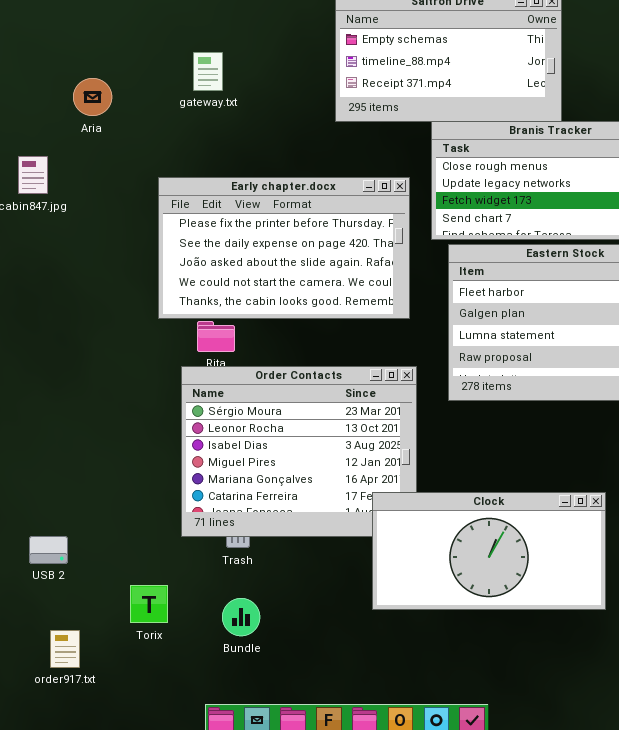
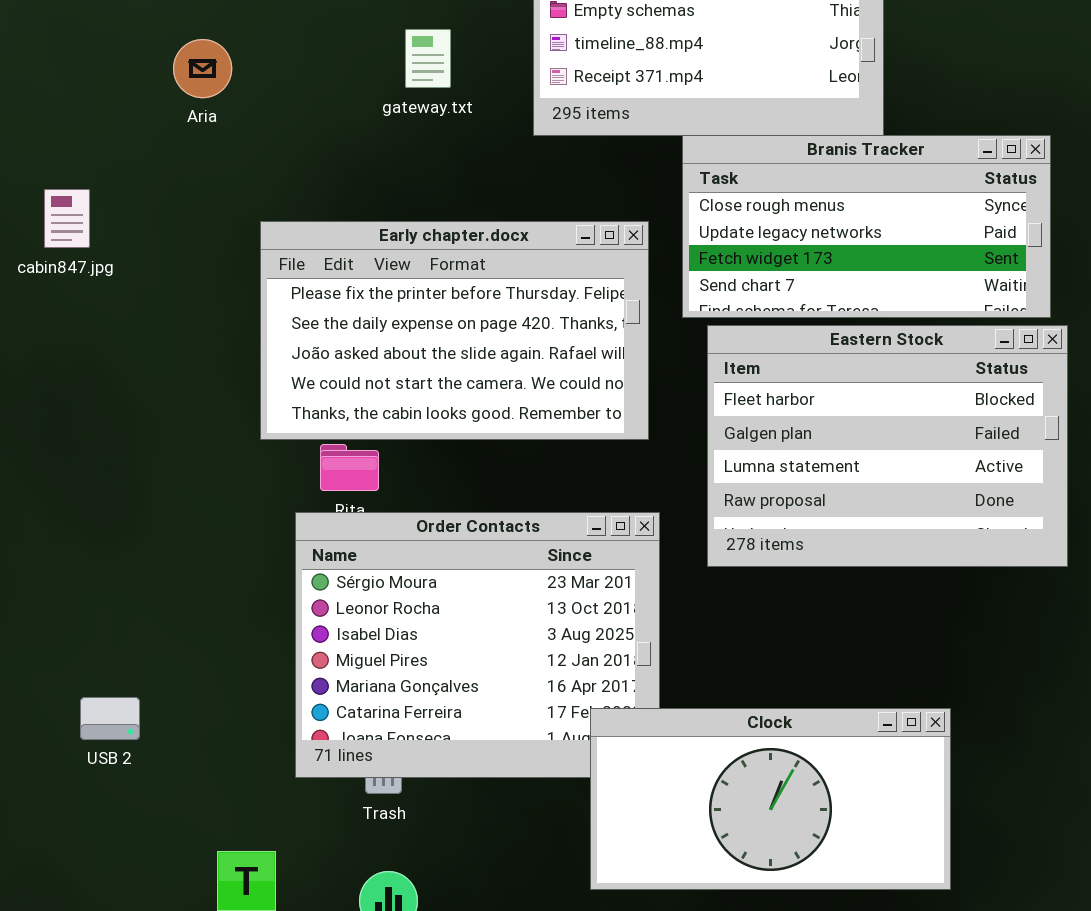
gateway.txt: [193,52,223,91] -> [405,29,451,88], moved
Aria: [73,78,112,116] -> [173,39,232,98], moved
USB 2: [29,536,68,564] -> [80,697,140,740], moved

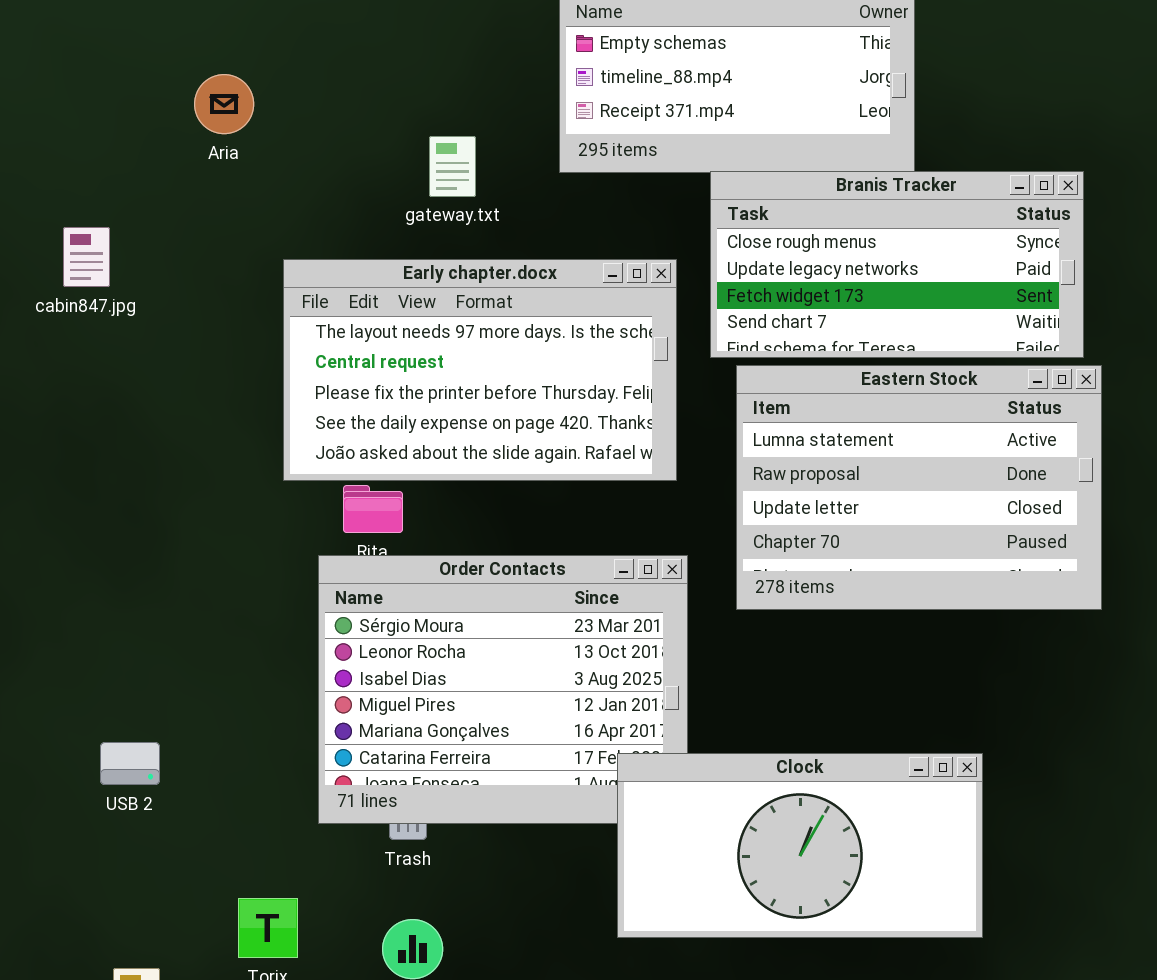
gateway.txt: [405,29,451,88] -> [429,136,476,197], moved
Early chapter.docx: [260,221,649,440] -> [283,259,677,481], scrolled up 2 rows
Eastern Stock: [707,325,1068,567] -> [736,365,1102,610], scrolled down 2 rows

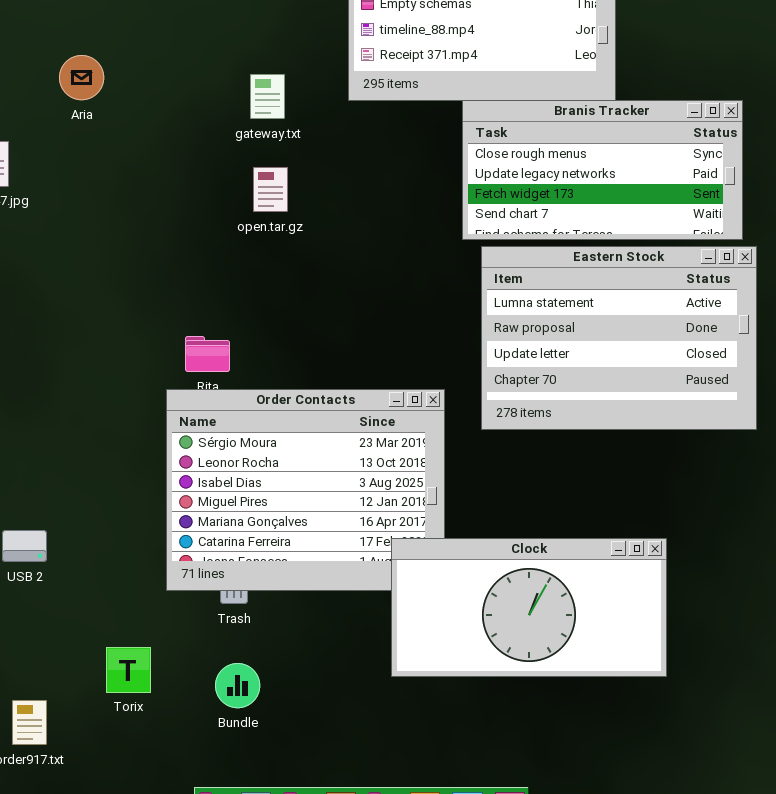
Aria: [194,74,254,134] -> [59,55,104,100], moved
Early chapter.docx: [283,259,677,481] -> none, closed

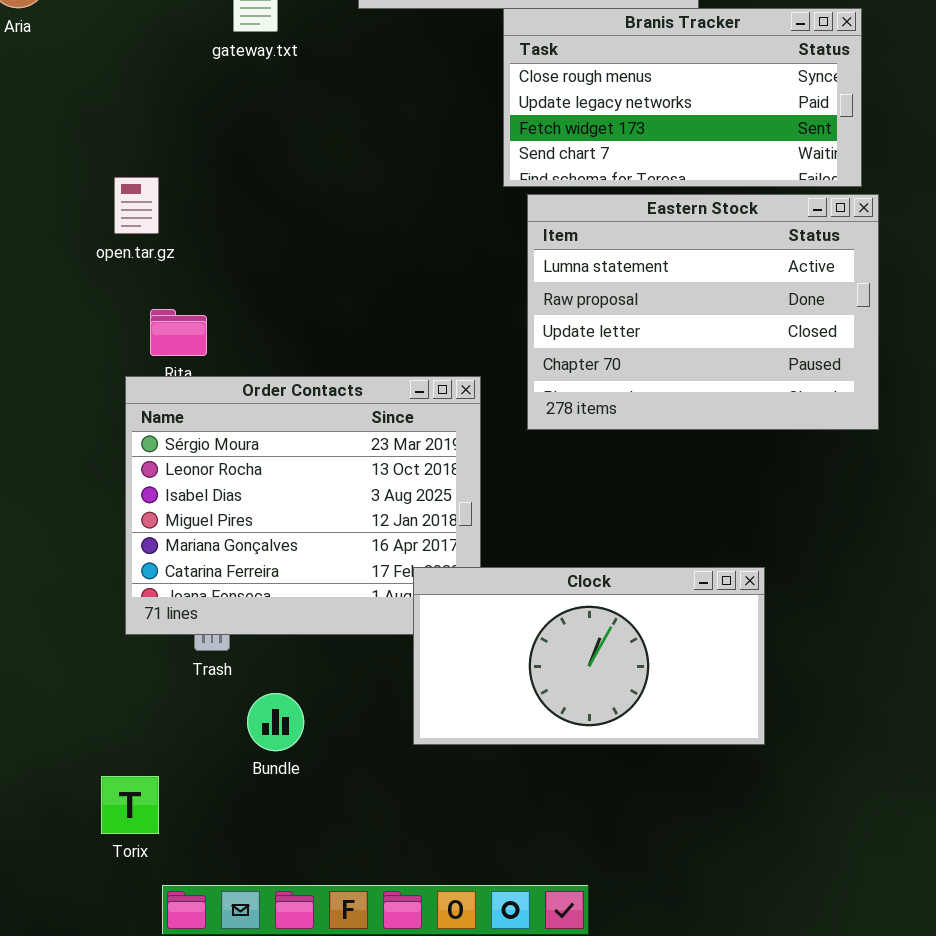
open.tar.gz: [253,167,288,212] -> [114,177,159,234], moved
Torix: [106,647,151,693] -> [101,776,159,834], moved
Bundle: [215,663,260,708] -> [247,693,304,751], moved

